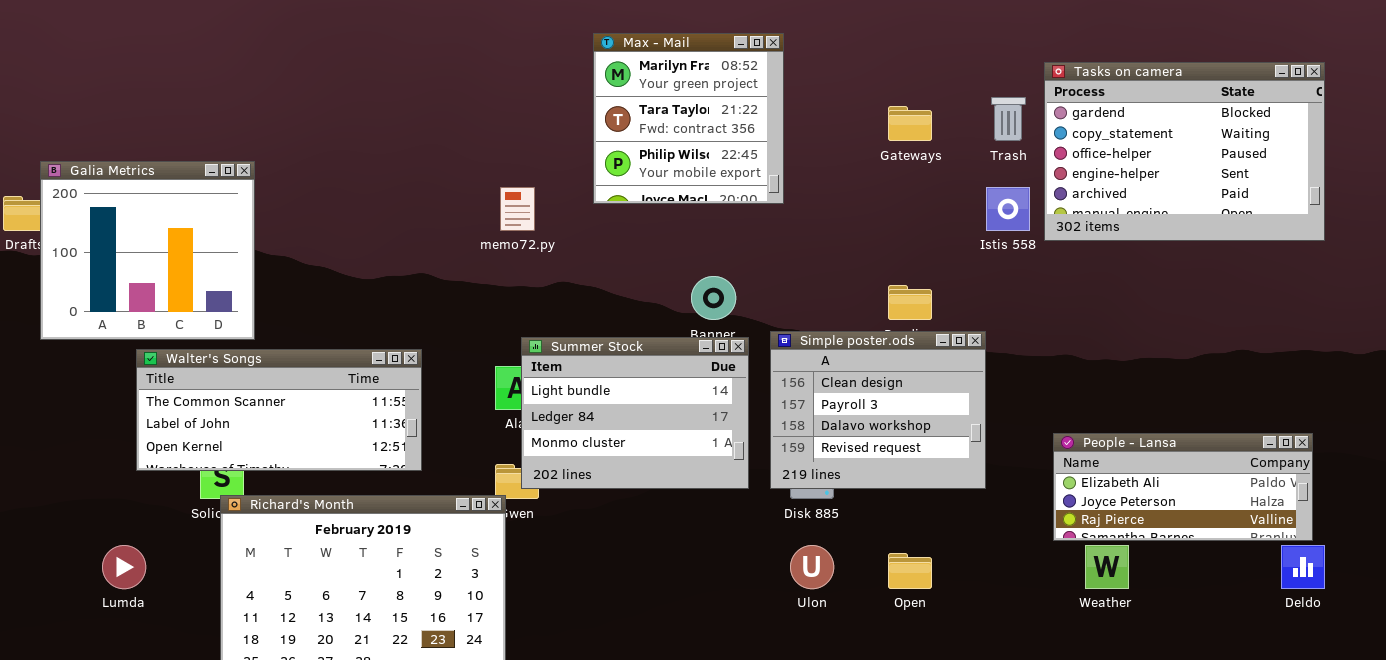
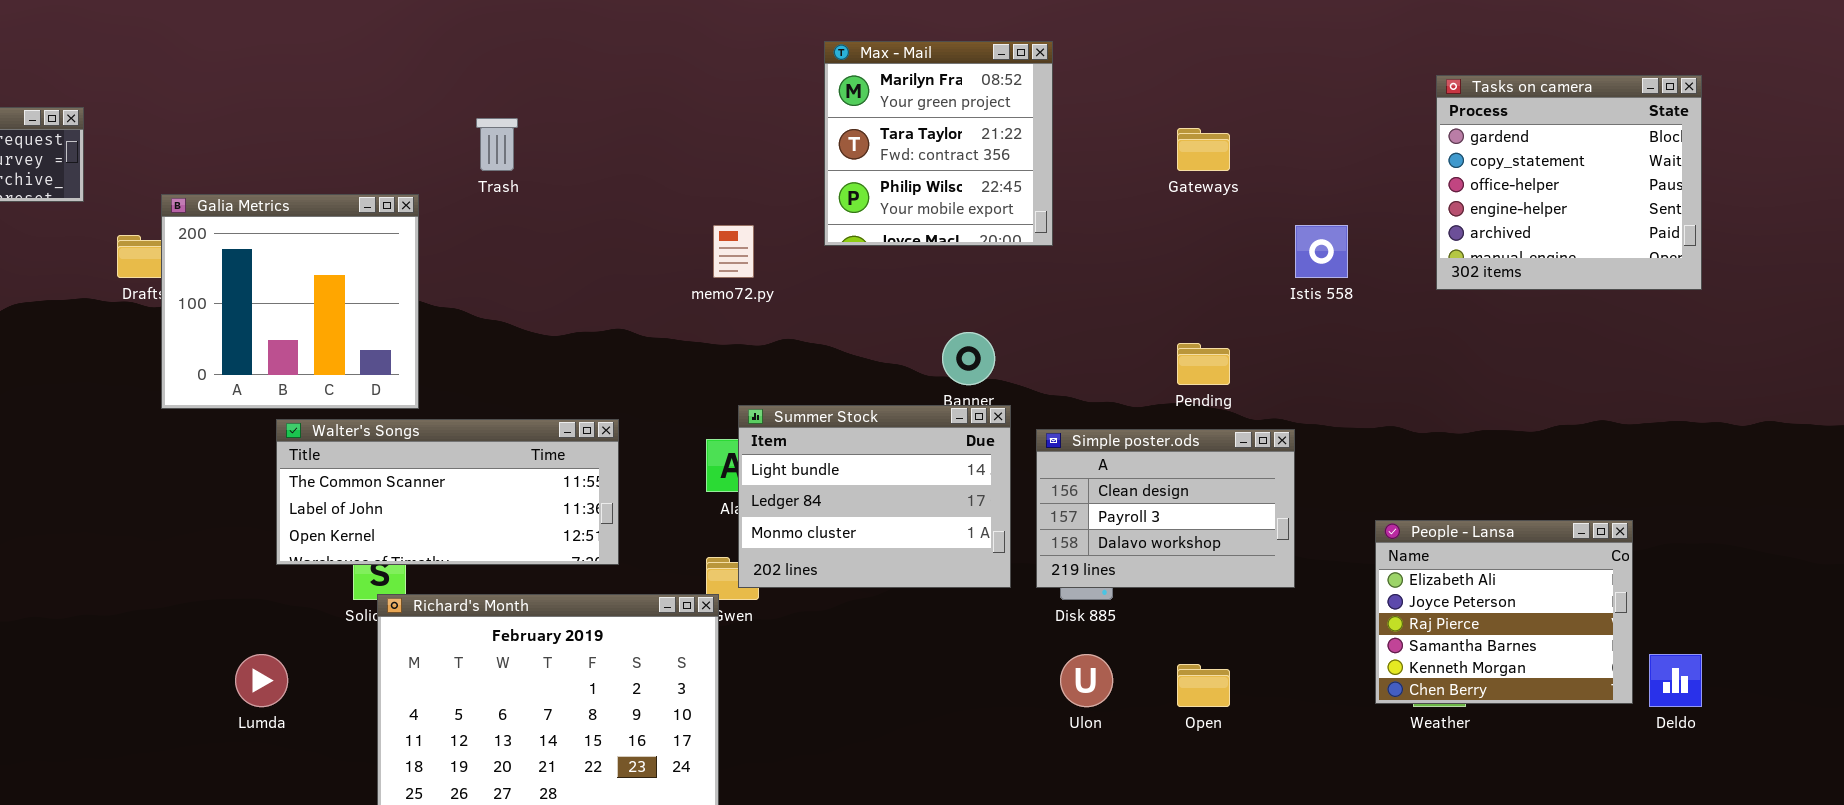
Tasks on camera: [1044,62,1325,241] -> [1436,75,1702,290], resized
Trash: [991,97,1026,141] -> [476,118,518,171], moved
Simple poster.ods: [770,331,986,489] -> [1036,429,1295,588], resized
People - Lansa: [1053,433,1313,541] -> [1375,520,1633,704], resized

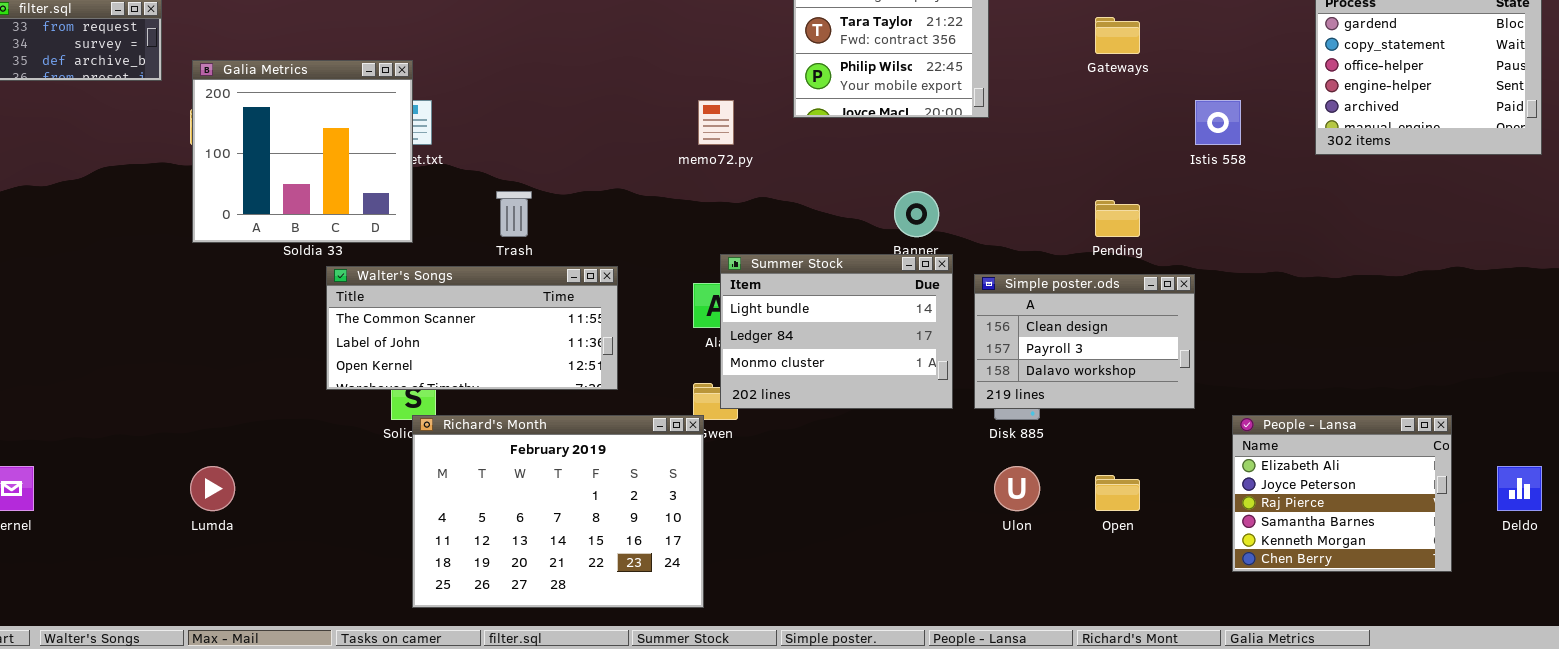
Trash: [476,118,518,171] -> [496,191,532,237], moved
Galia Metrics: [161,194,419,409] -> [192,60,413,243], moved
People - Lansa: [1375,520,1633,704] -> [1232,415,1452,572], moved
Lumda: [235,654,288,707] -> [190,466,235,511], moved

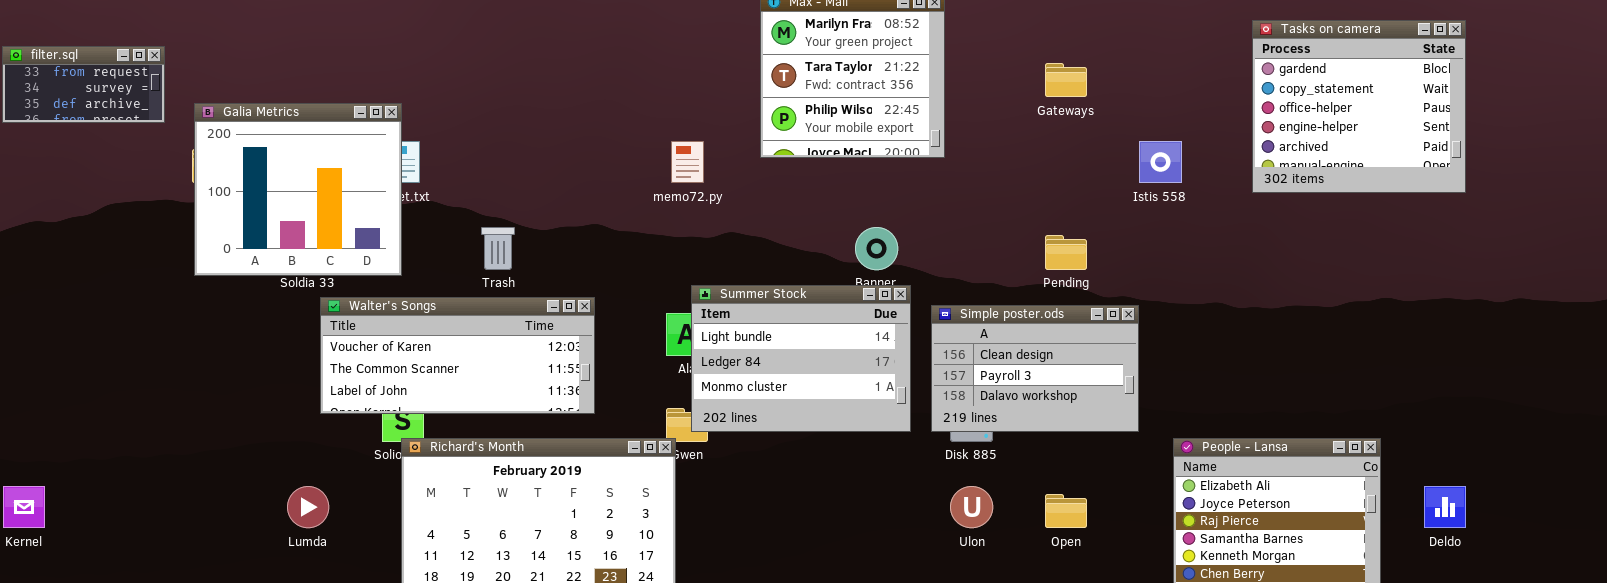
Walter's Songs: [326,266,618,390] -> [320,297,595,414], scrolled up 1 row
Lumda: [190,466,235,511] -> [287,486,329,528], moved

